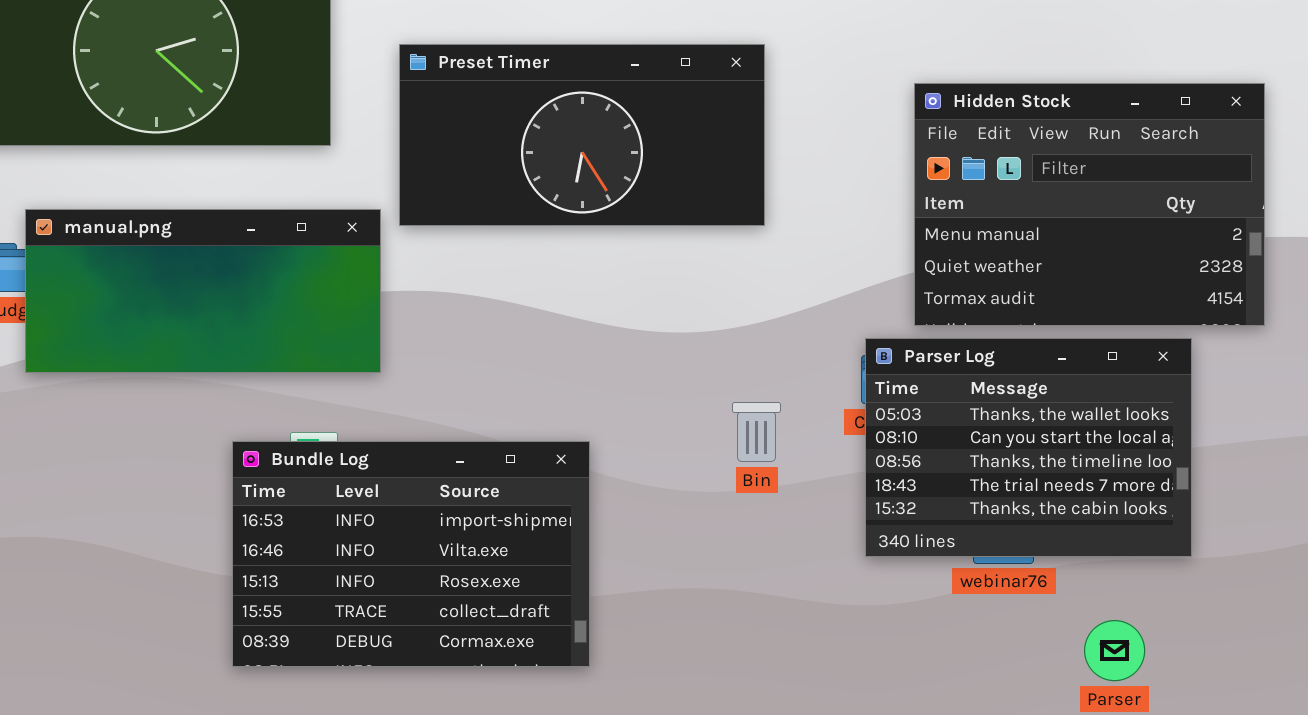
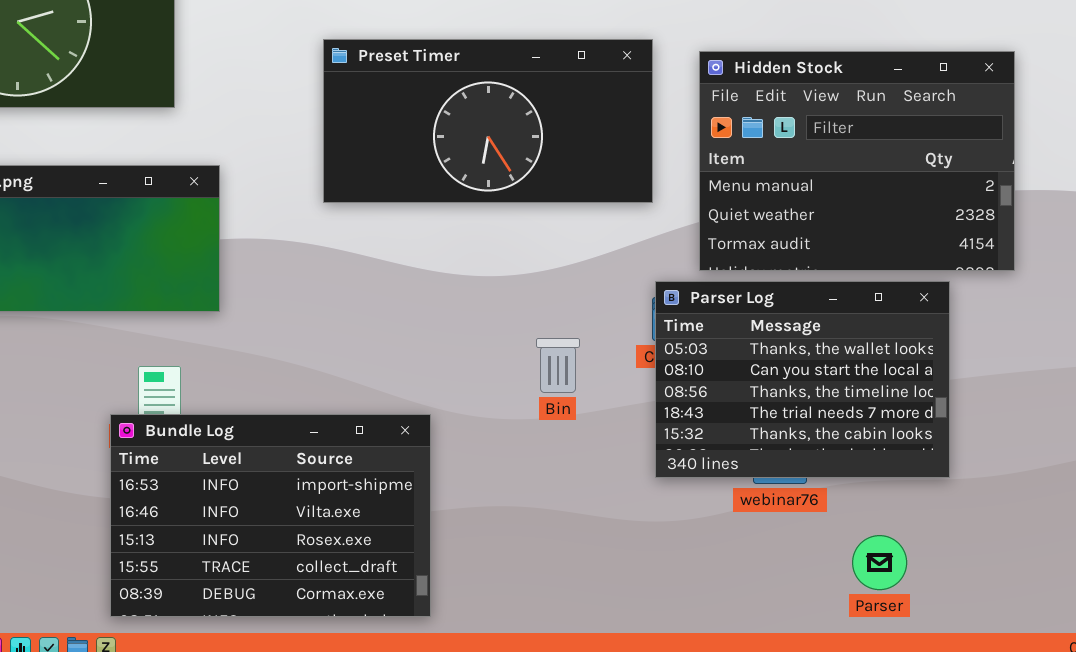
Preset Timer: [399,44,765,226] -> [323,39,653,203], moved
Bundle Log: [232,441,590,667] -> [110,414,431,617], moved

